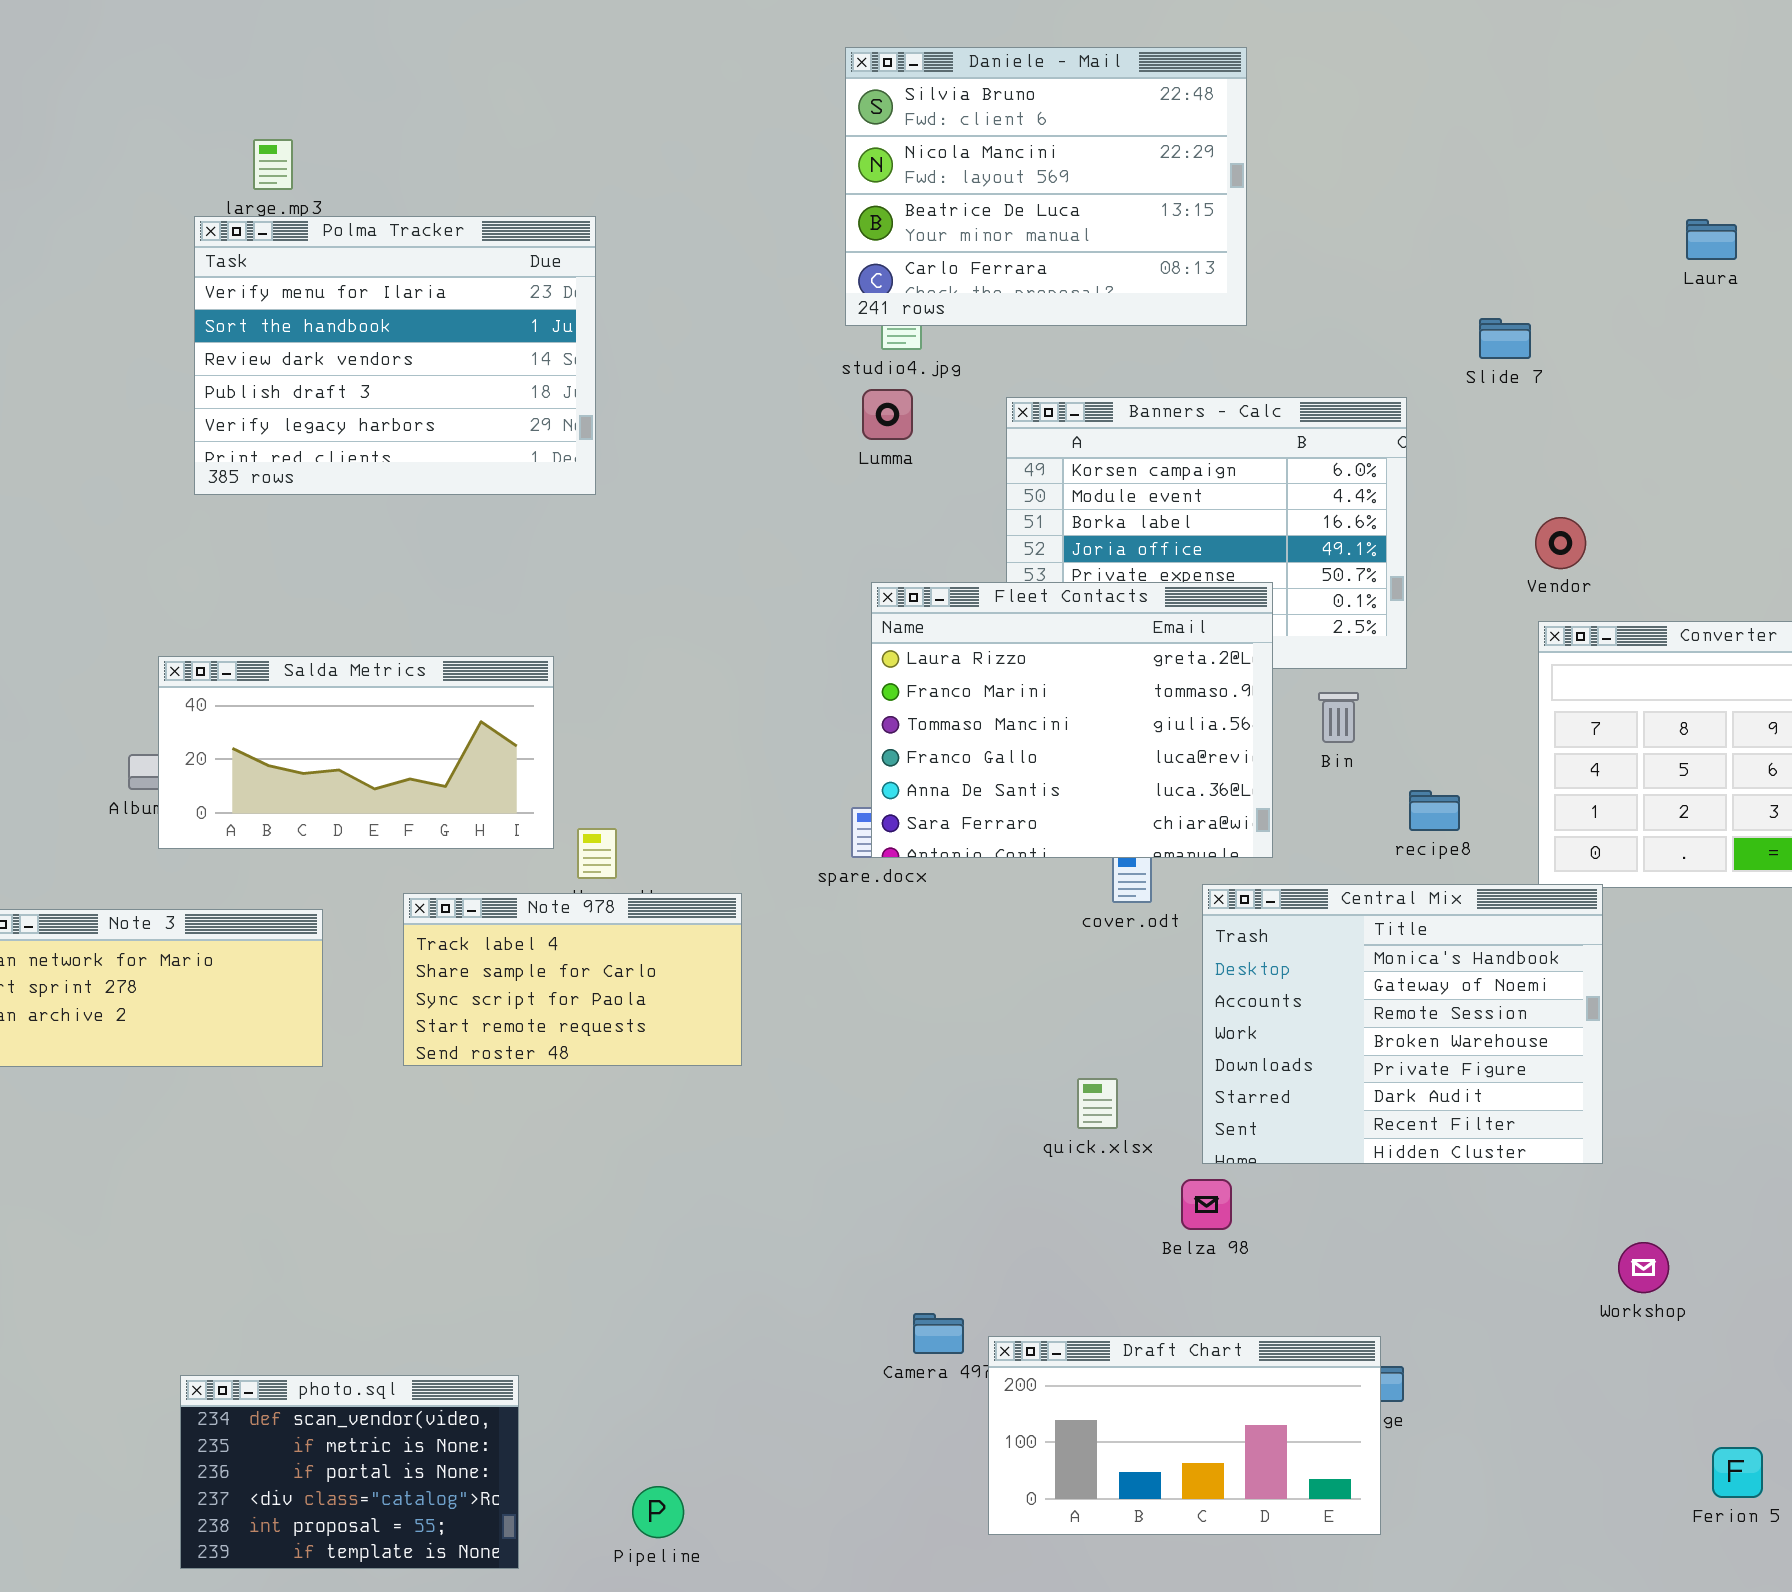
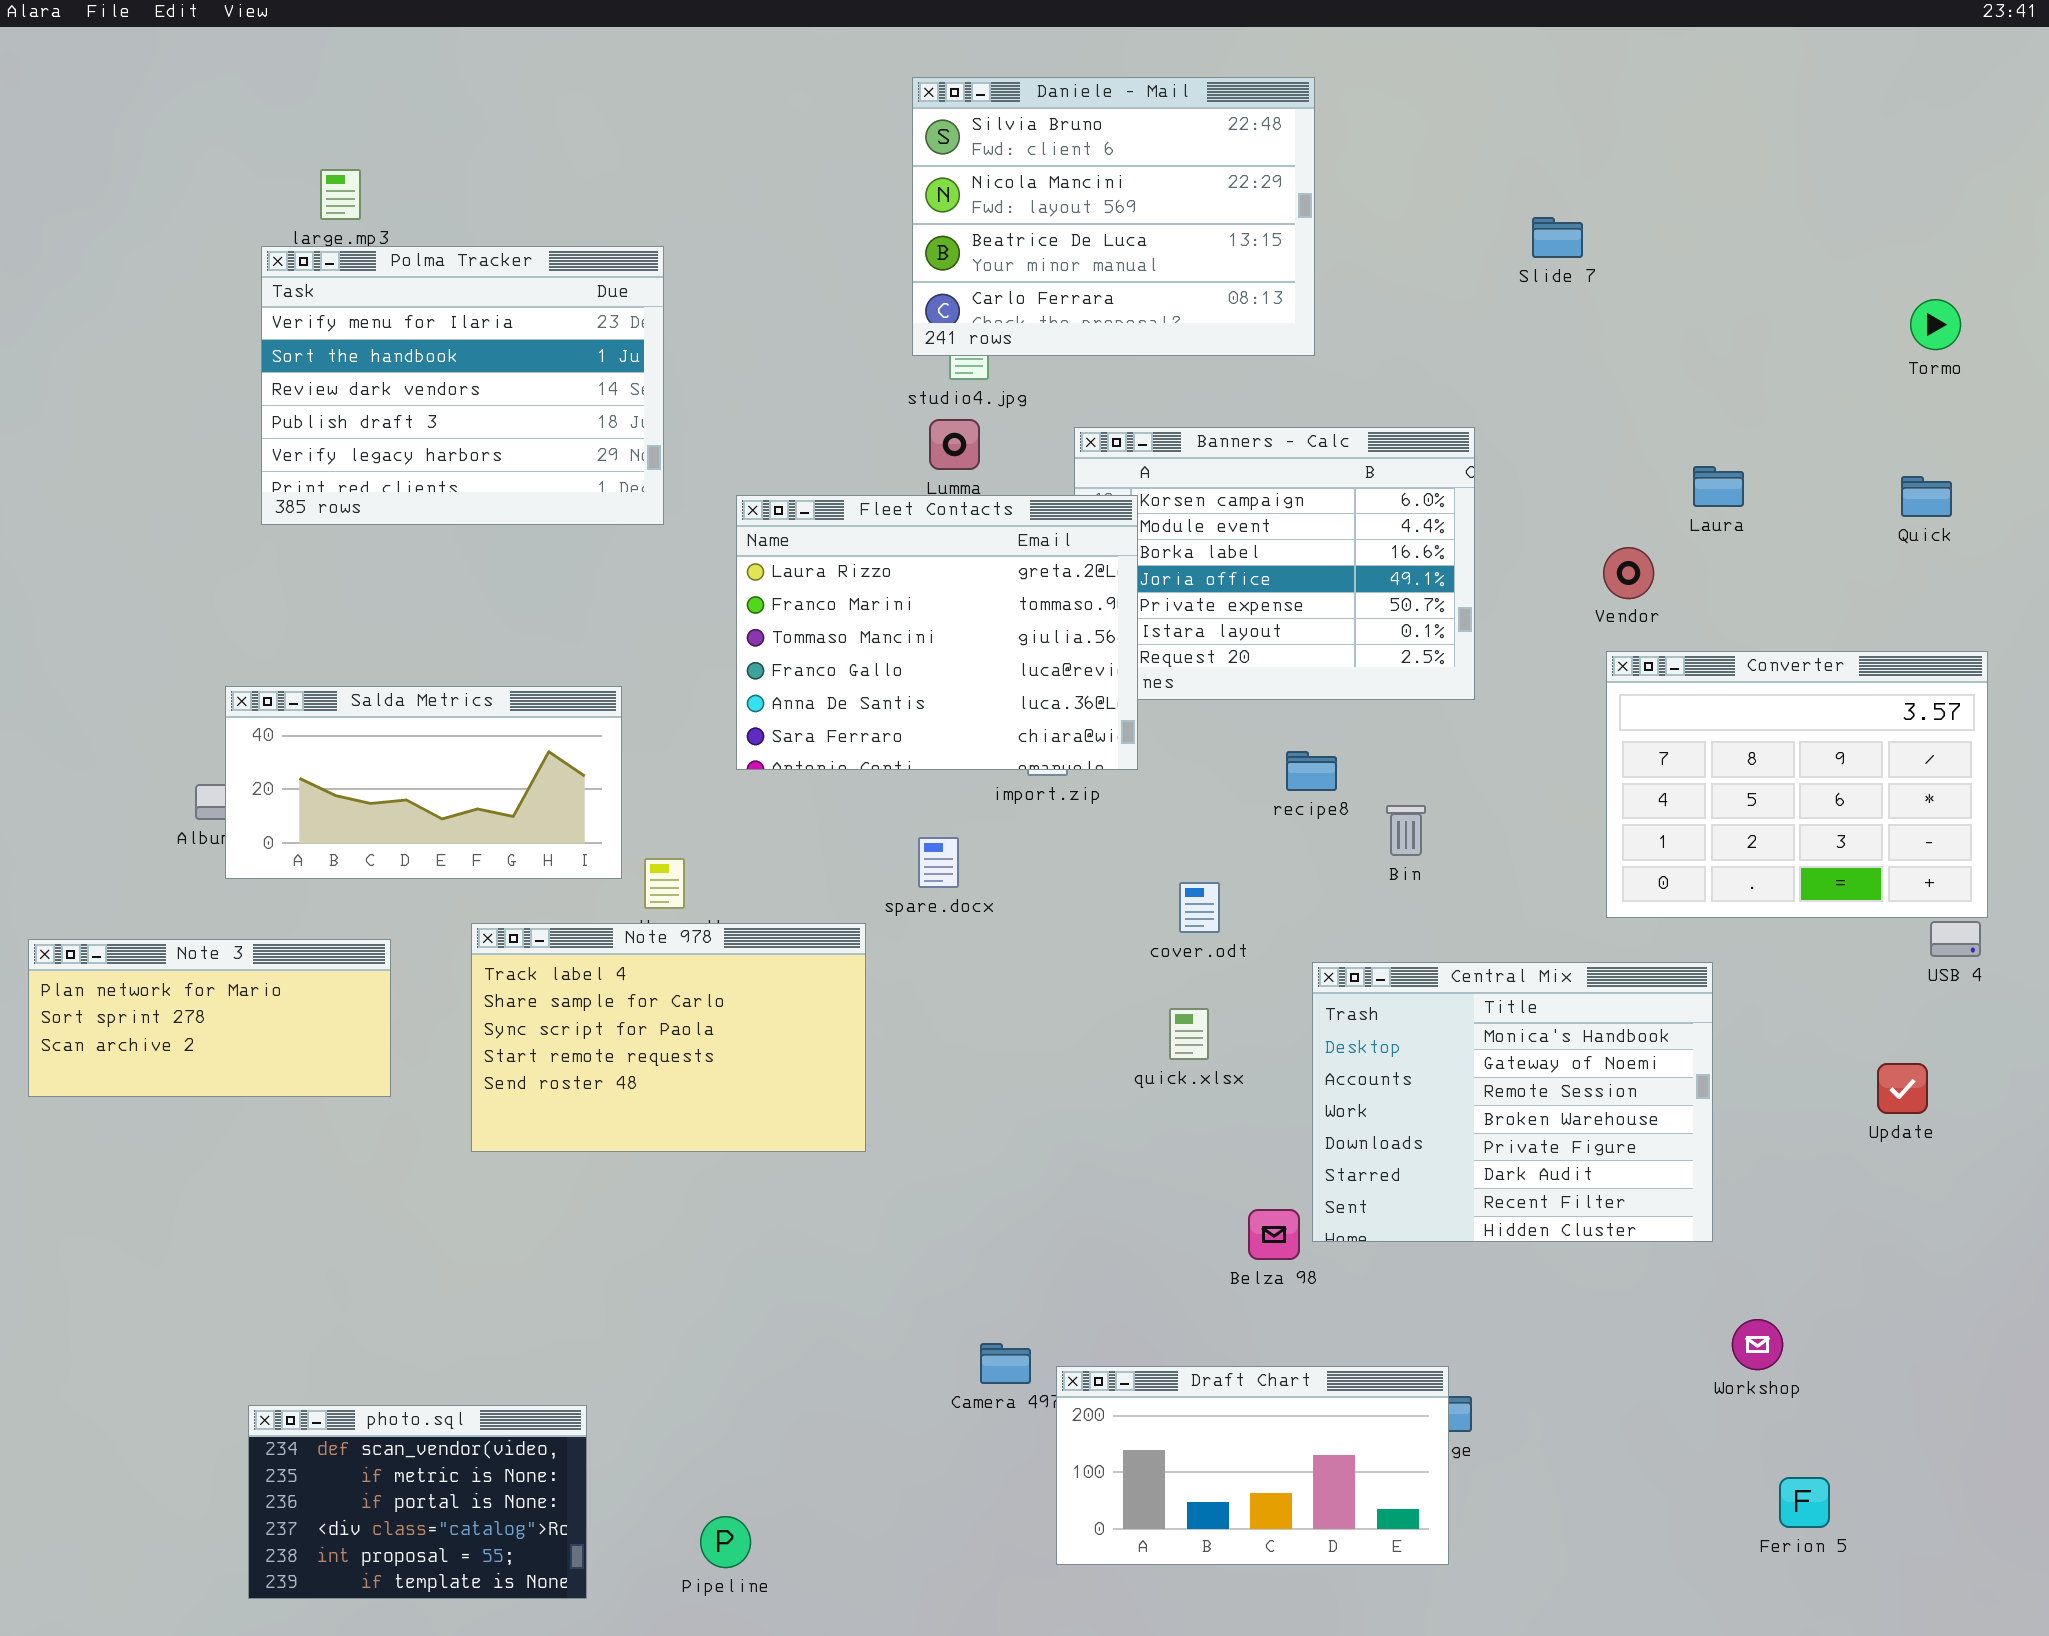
Laura: [1686,219,1737,260] -> [1693,466,1744,507], moved
Slide 7: [1479,318,1531,359] -> [1532,217,1583,258], moved
Fleet Contacts: [871,582,1273,858] -> [736,495,1138,770], moved
Bin: [1318,692,1359,743] -> [1386,805,1426,856], moved
recipe8: [1409,790,1460,831] -> [1286,751,1337,791], moved
Central Mix: [1202,884,1603,1164] -> [1312,962,1713,1242], moved
Note 978: [403,893,742,1066] -> [471,923,866,1152], resized
quick.xlsx: [1077,1078,1118,1129] -> [1169,1008,1209,1060], moved
Workshop: [1618,1242,1669,1293] -> [1732,1319,1783,1370], moved

